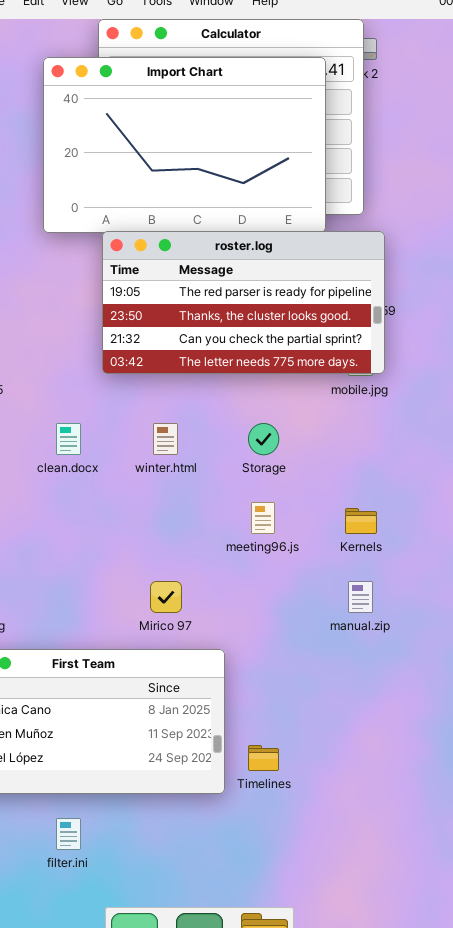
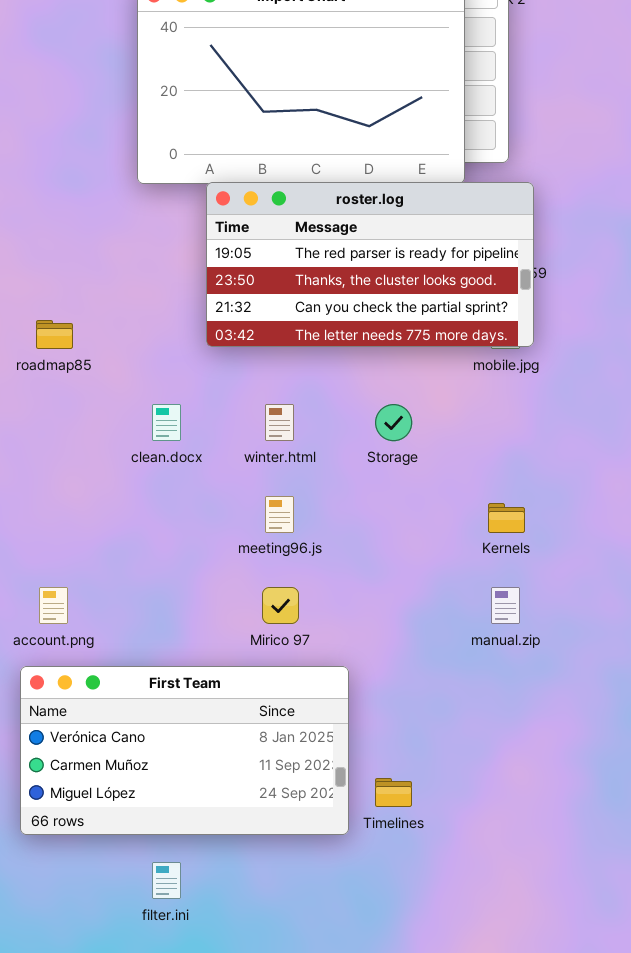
meeting96.js: [251,502,275,534] -> [265,496,294,533], moved

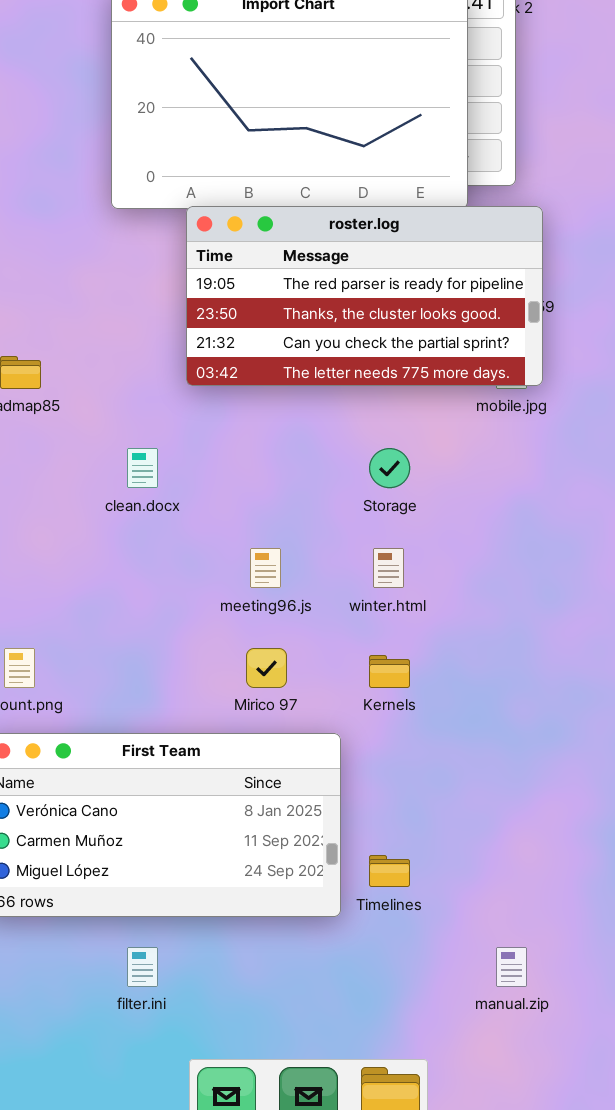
winter.html: [265,404,294,441] -> [373,548,404,588], moved
Kernels: [488,503,525,533] -> [369,655,410,688], moved
manual.zip: [491,587,520,624] -> [496,947,527,987], moved

